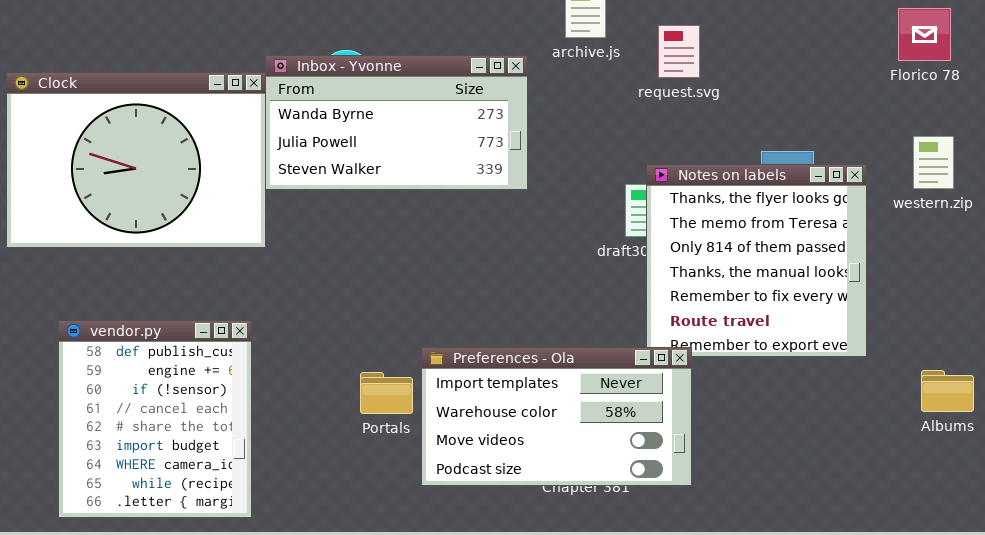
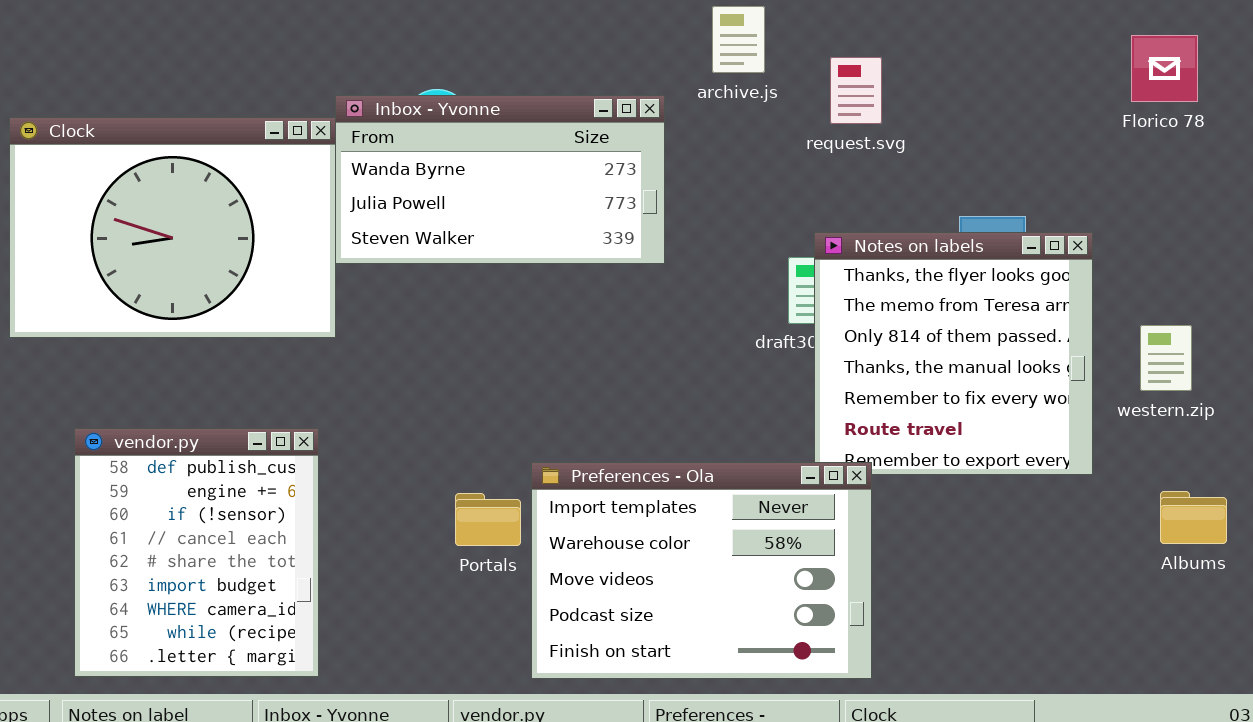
western.zip: [913,136,954,189] -> [1140,325,1192,391], moved
Preferences - Ola: [421,347,692,486] -> [531,462,872,679], resized

